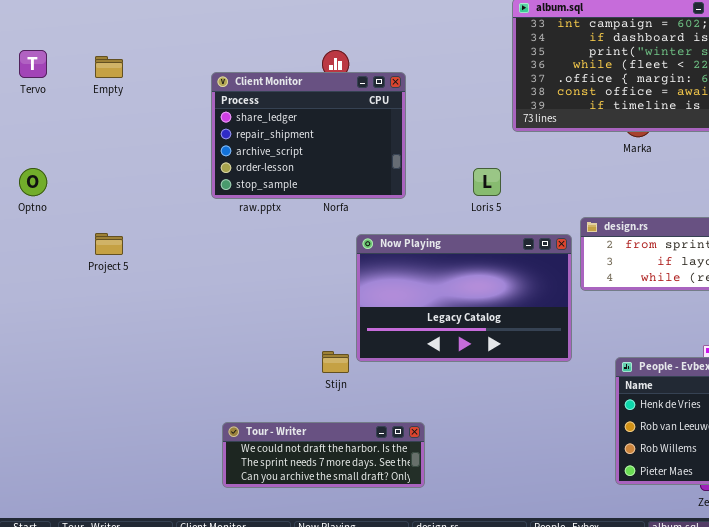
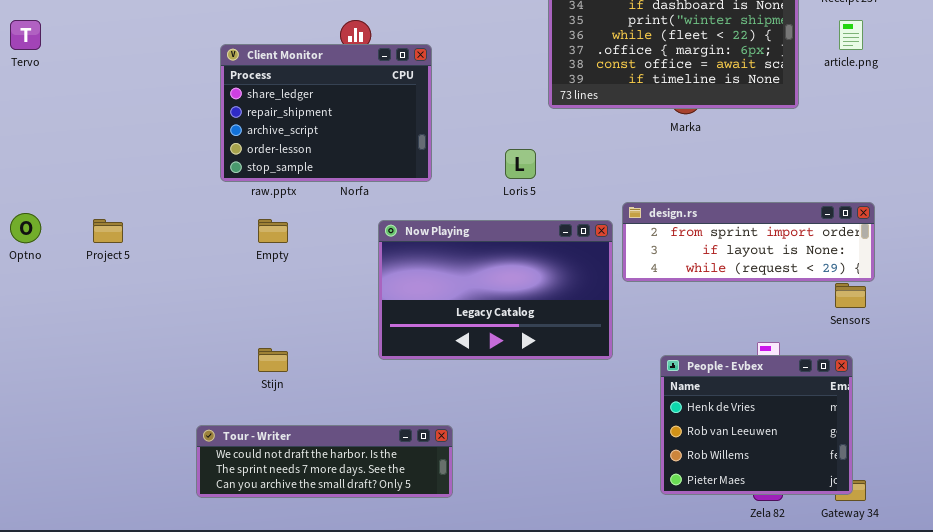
Empty: [95,56,123,78] -> [258,219,288,243], moved
Optno: [19,168,47,196] -> [10,213,41,243], moved
Stijn: [322,351,349,373] -> [258,348,288,372], moved
Tour - Writer: [222,422,425,488] -> [196,425,453,498], resized

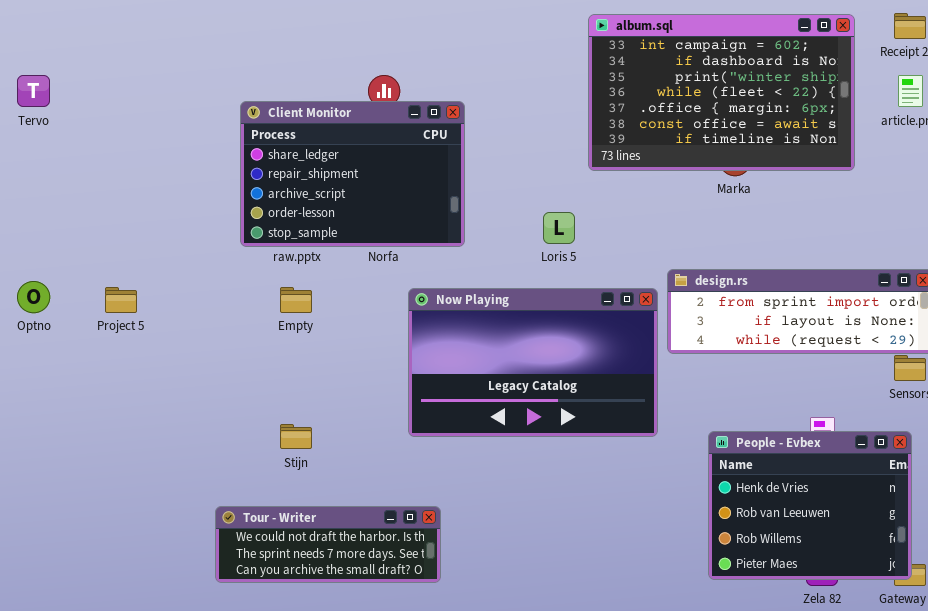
Tour - Writer: [196,425,453,498] -> [215,506,441,583], resized

